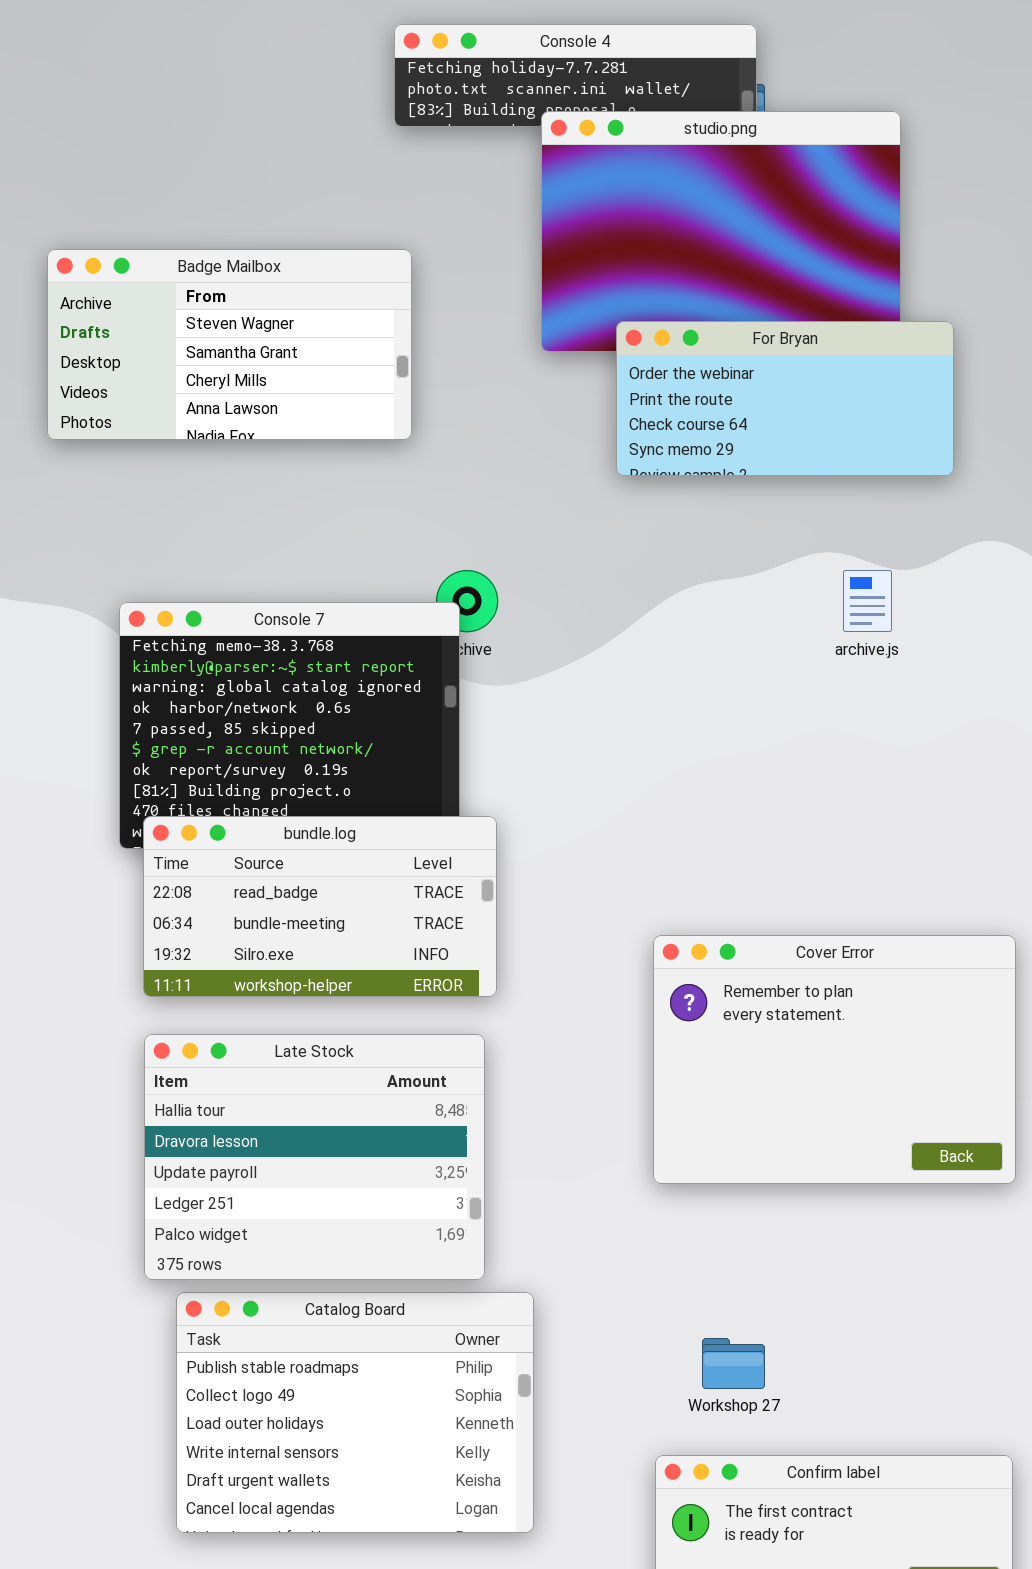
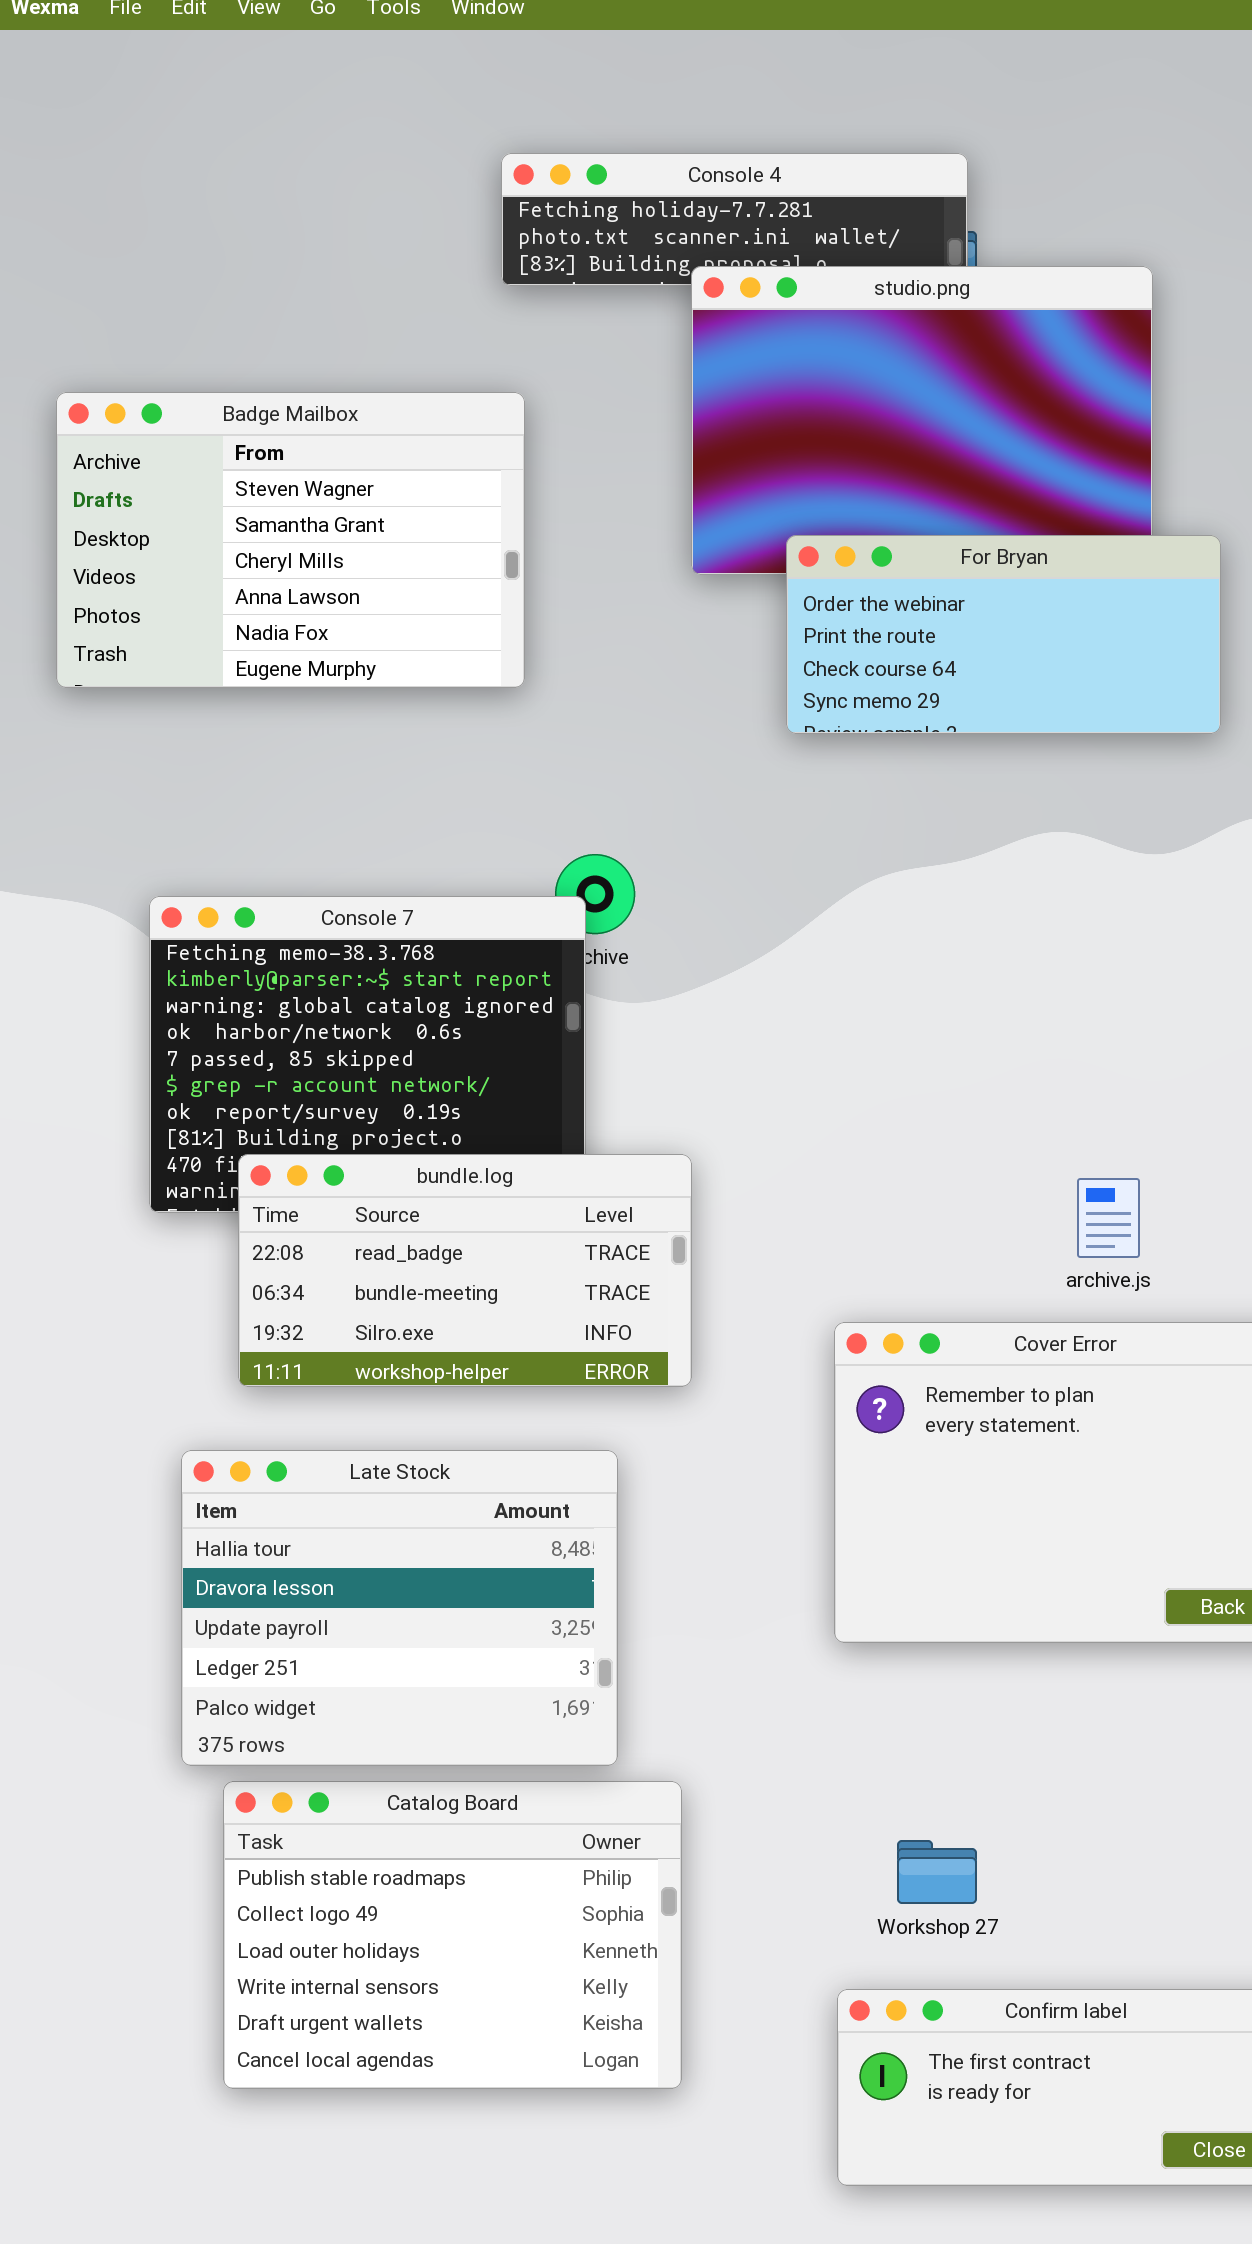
Badge Mailbox: [47,249,412,440] -> [56,392,525,688], resized
archive.js: [843,570,892,632] -> [1077,1178,1140,1258], moved
bundle.log: [143,816,497,997] -> [238,1154,692,1387], moved

